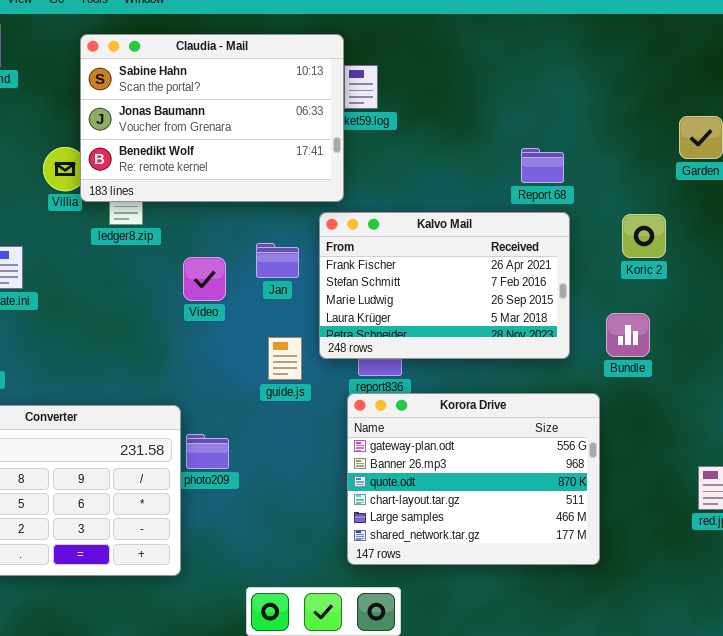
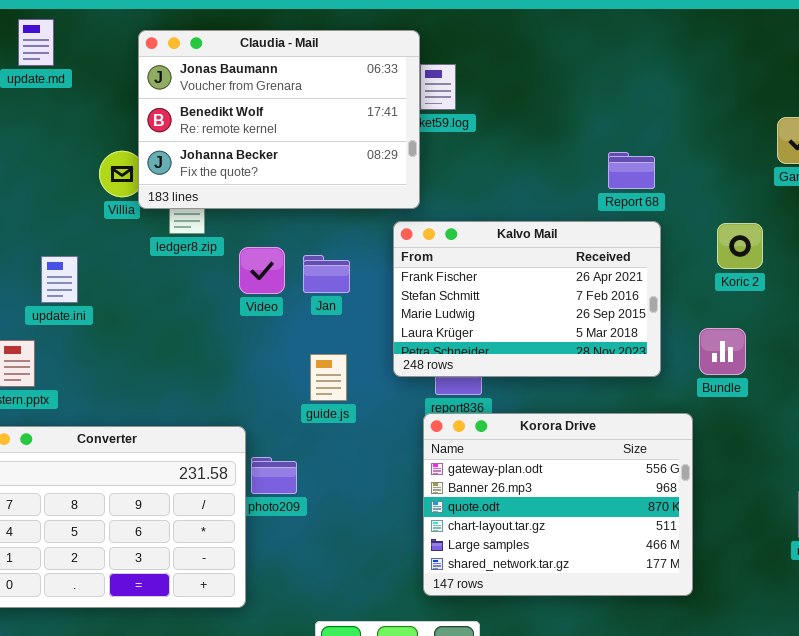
Claudia - Mail: [80,34,344,202] -> [138,30,420,209], scrolled down 1 row
Jan: [256,243,299,278] -> [303,255,350,293], moved
Video: [183,257,226,301] -> [239,247,285,294], moved
guide.js: [268,337,302,380] -> [310,354,347,401], moved

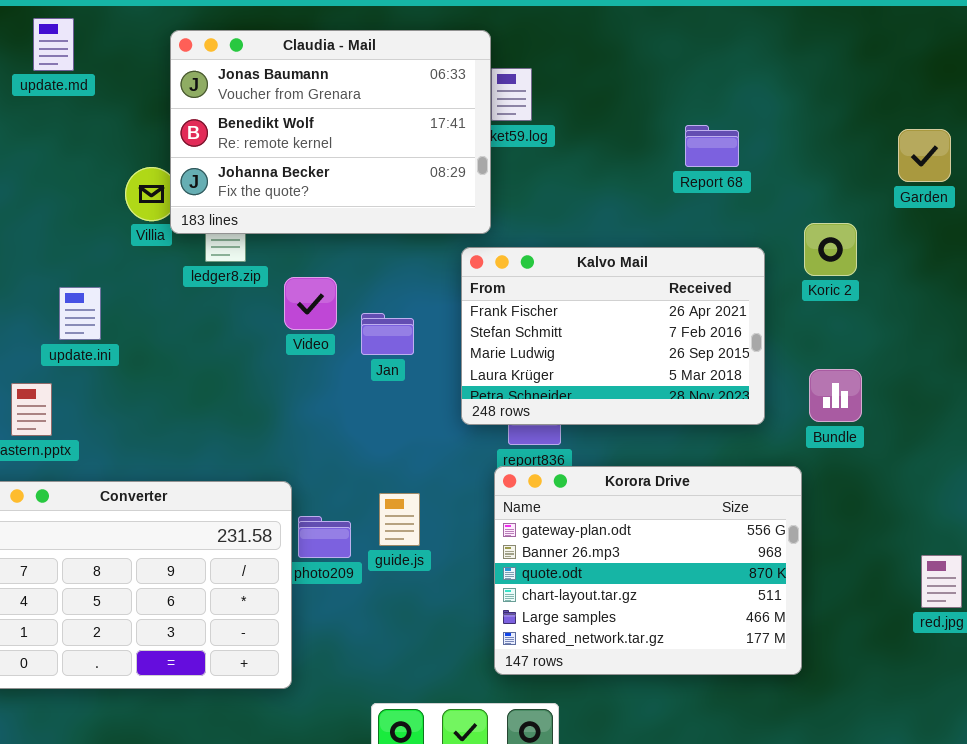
Report 68: [608,152,655,189] -> [685,125,739,167], moved
Koric 2: [717,223,763,269] -> [804,223,857,276], moved
Jan: [303,255,350,293] -> [361,313,414,355], moved
guide.js: [310,354,347,401] -> [379,493,420,546], moved

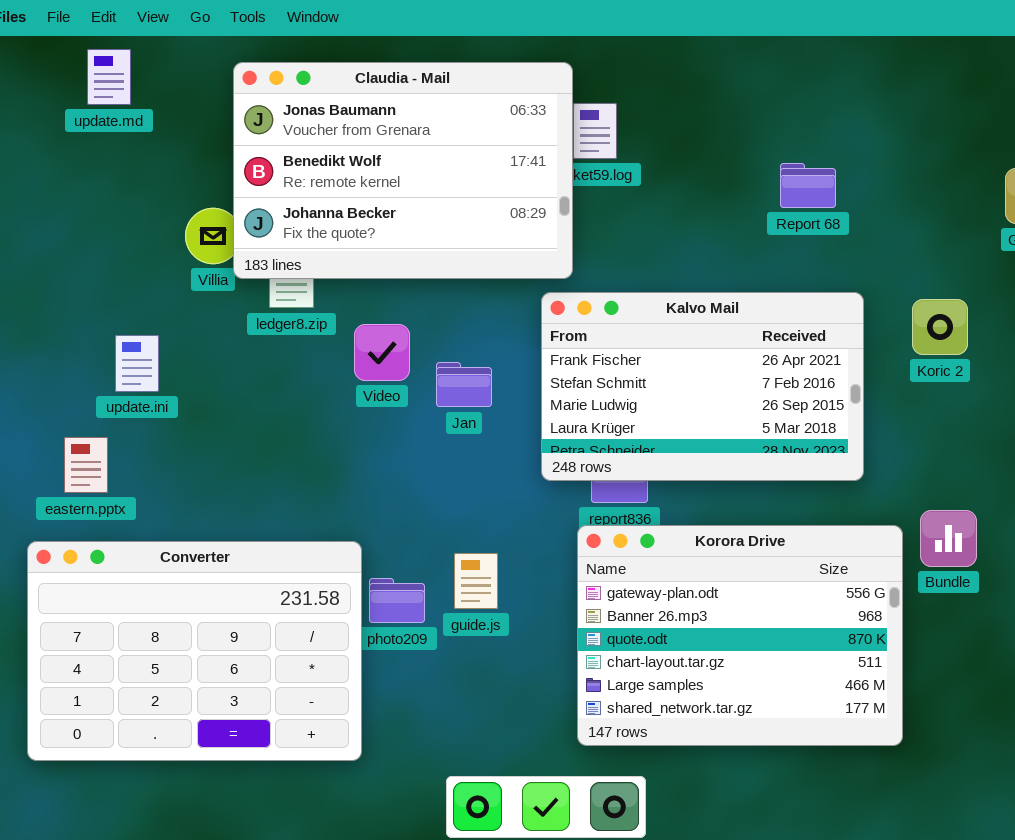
Koric 2: [804,223,857,276] -> [912,299,968,355], moved
Bundle: [809,369,862,422] -> [920,510,977,567], moved

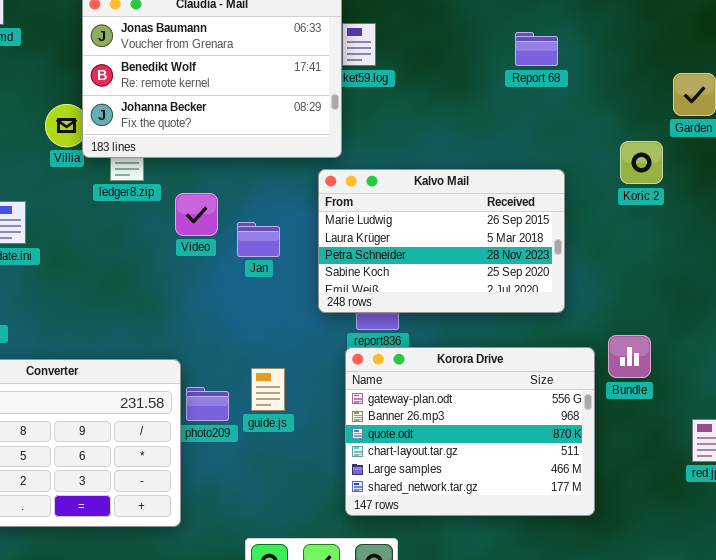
Report 68: [780,163,836,208] -> [515,32,558,66], moved
Kalvo Mail: [541,292,864,481] -> [318,169,565,313], scrolled down 2 rows
Koric 2: [912,299,968,355] -> [620,141,663,184], moved

